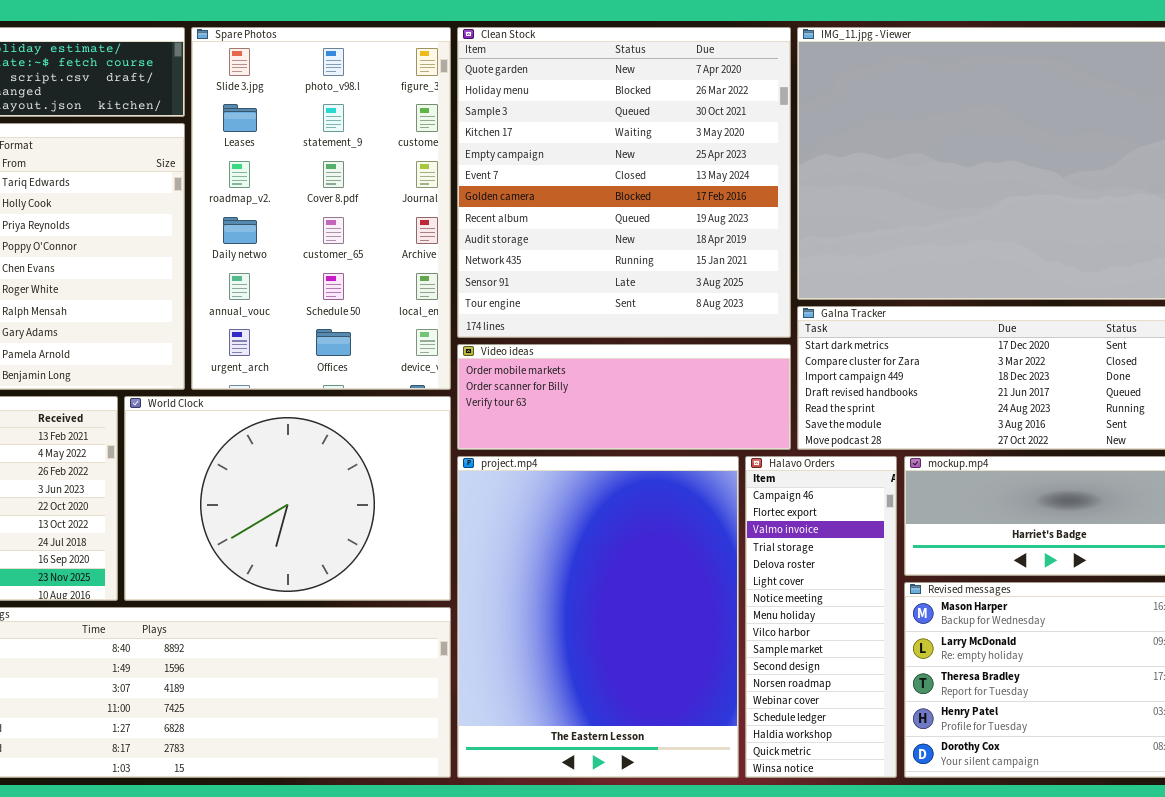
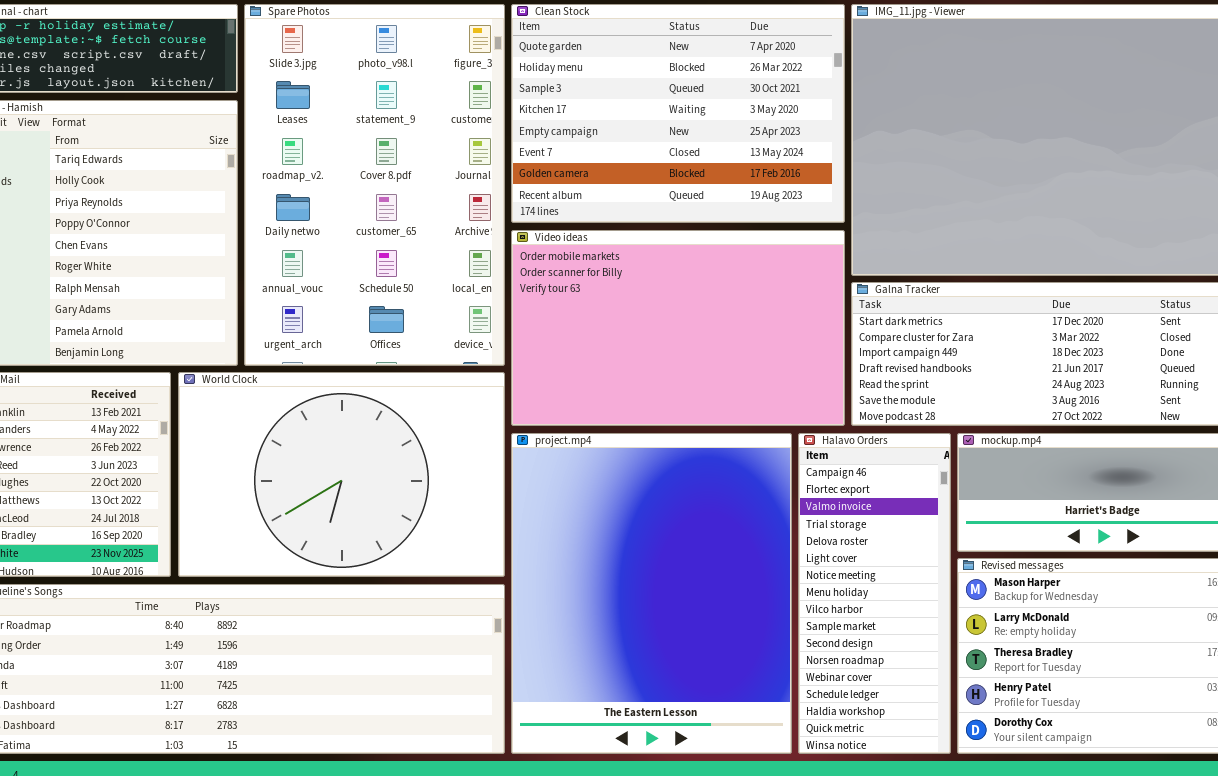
Clean Stock: [457,27,791,338] -> [511,4,845,223], resized
Video ideas: [457,344,791,450] -> [511,230,845,426], resized

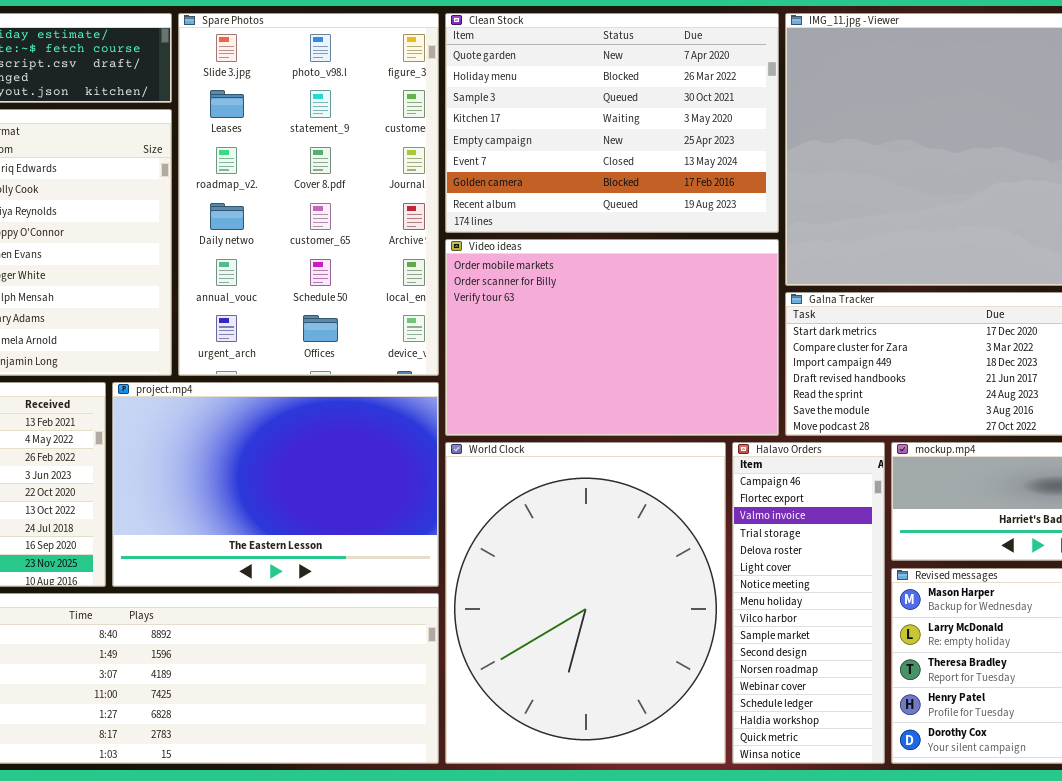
World Clock: [178,372,505,577] -> [445,442,726,764], moved, resized
project.mp4: [511,433,792,754] -> [112,382,439,587], moved, resized

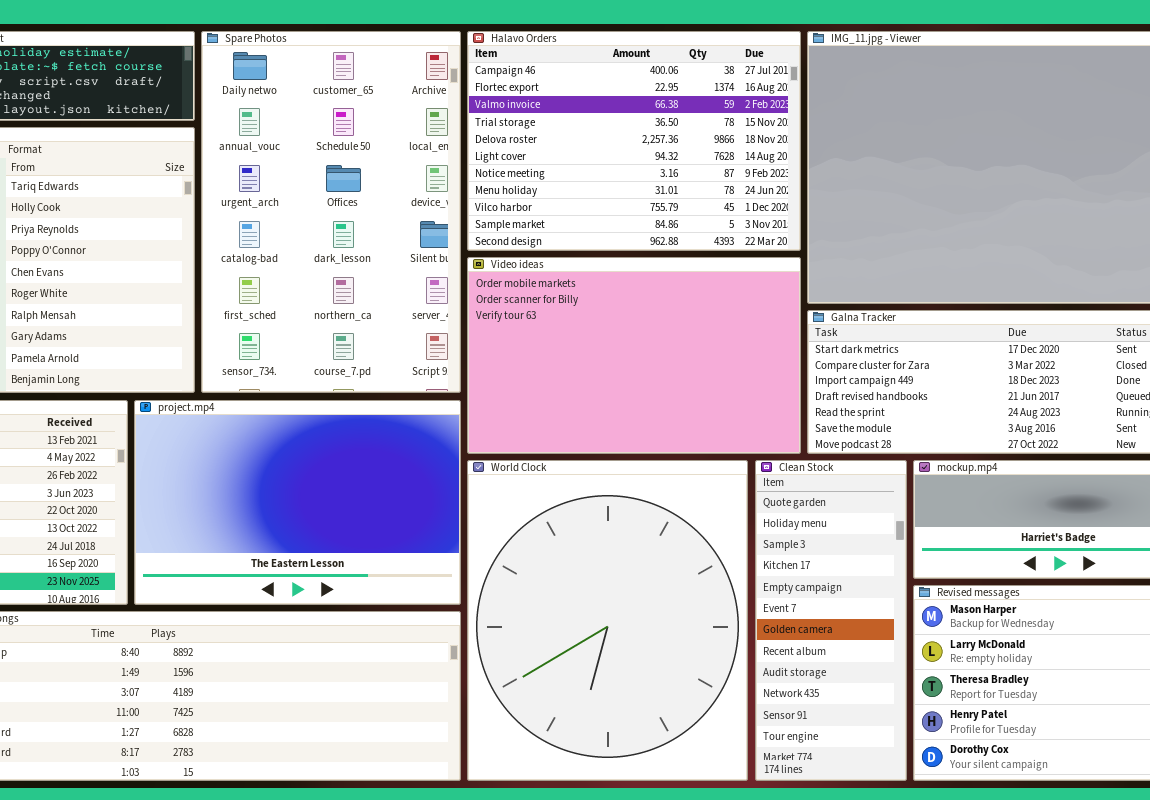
Spare Photos: [178,13,439,376] -> [201,31,461,393], scrolled down 3 rows
Clean Stock: [445,13,779,233] -> [755,460,907,781], moved, resized
Halavo Orders: [732,442,885,764] -> [467,31,801,251], moved, resized

